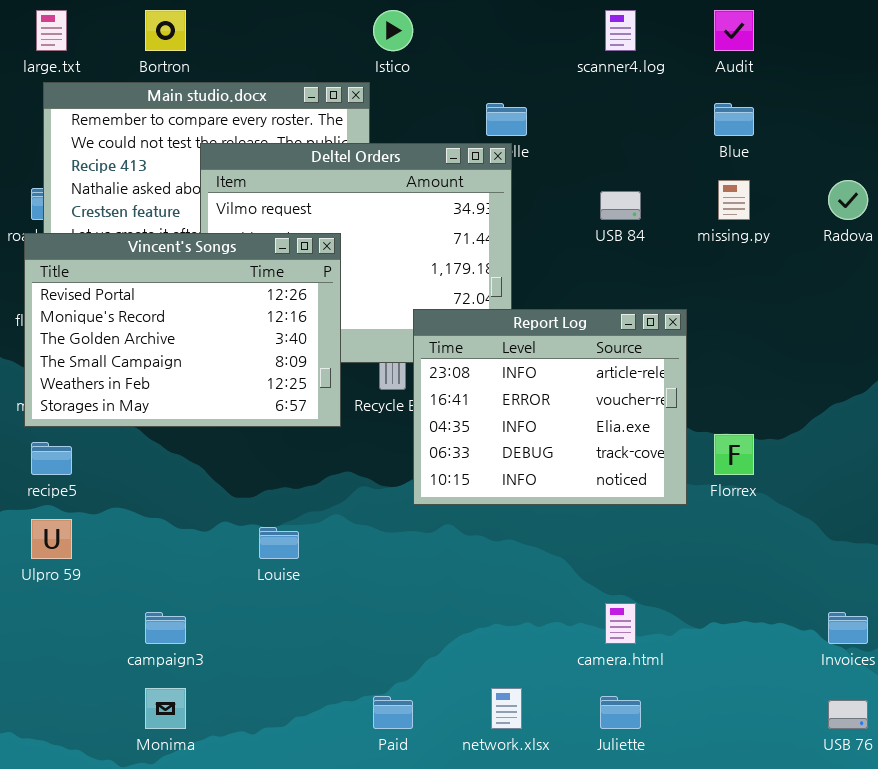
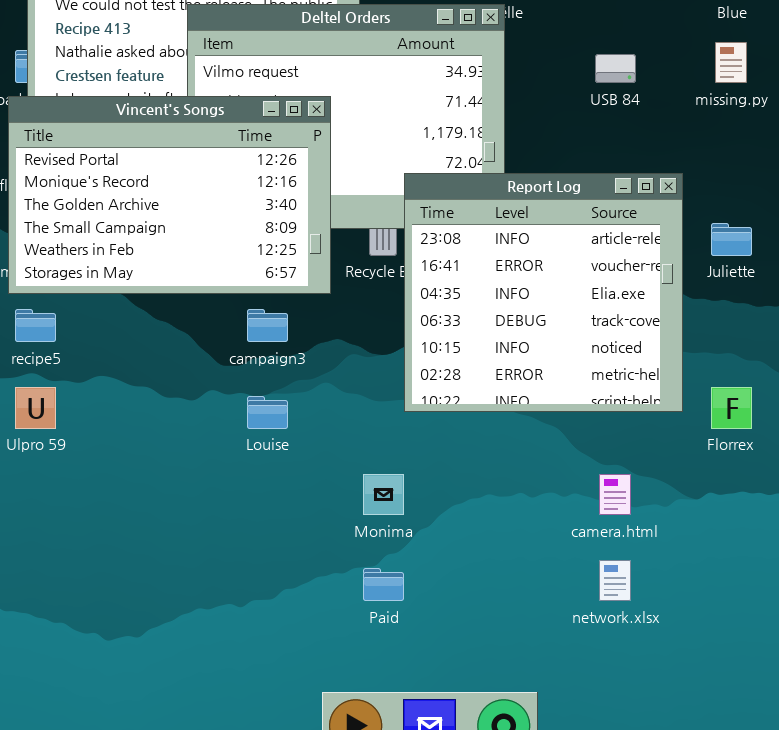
Report Log: [413,309,687,505] -> [404,173,683,412], resized
Florrex: [714,434,754,475] -> [711,387,752,429], moved
campaign3: [145,612,186,644] -> [247,309,288,342], moved
Monima: [145,688,186,729] -> [363,474,404,515], moved
network.xlsx: [491,688,522,729] -> [599,560,631,601], moved
Juliette: [600,696,641,729] -> [711,223,752,256], moved

